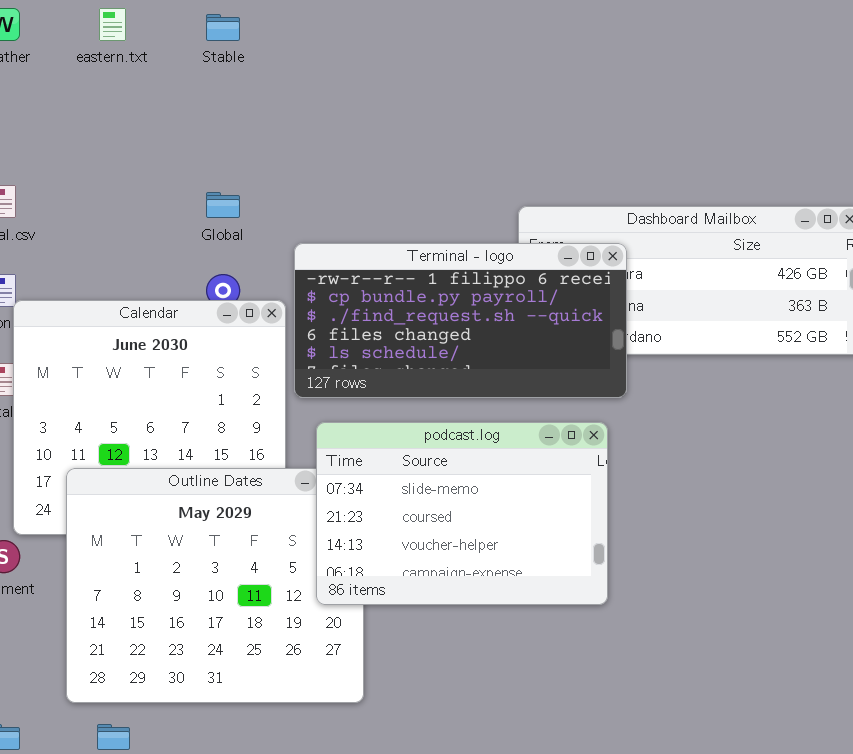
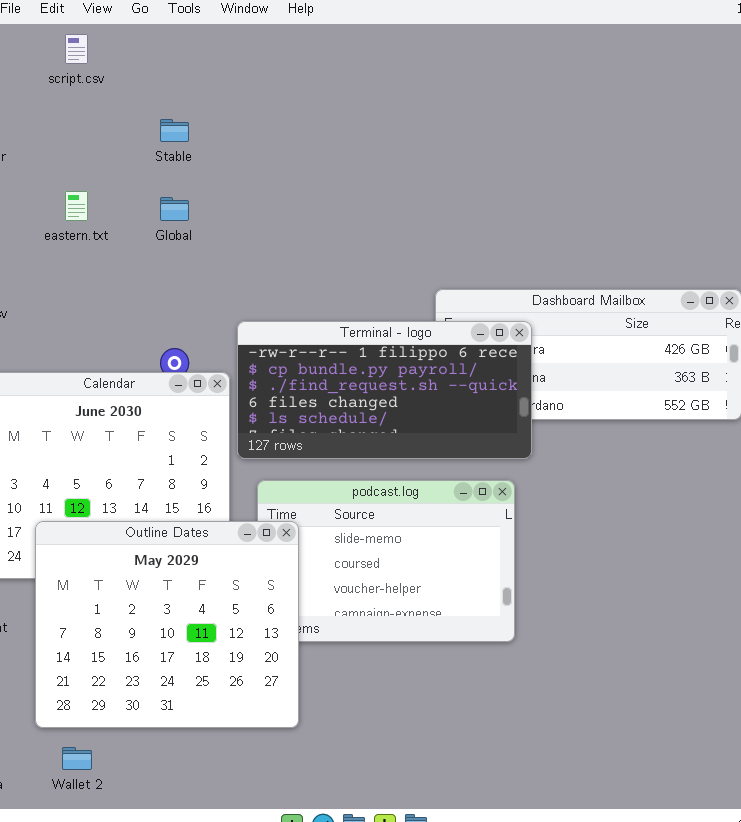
eastern.txt: [99,8,126,41] -> [65,191,88,221], moved
Global: [206,192,240,218] -> [160,197,189,221], moved
Outline Dates: [66,468,364,703] -> [35,521,299,728], raised

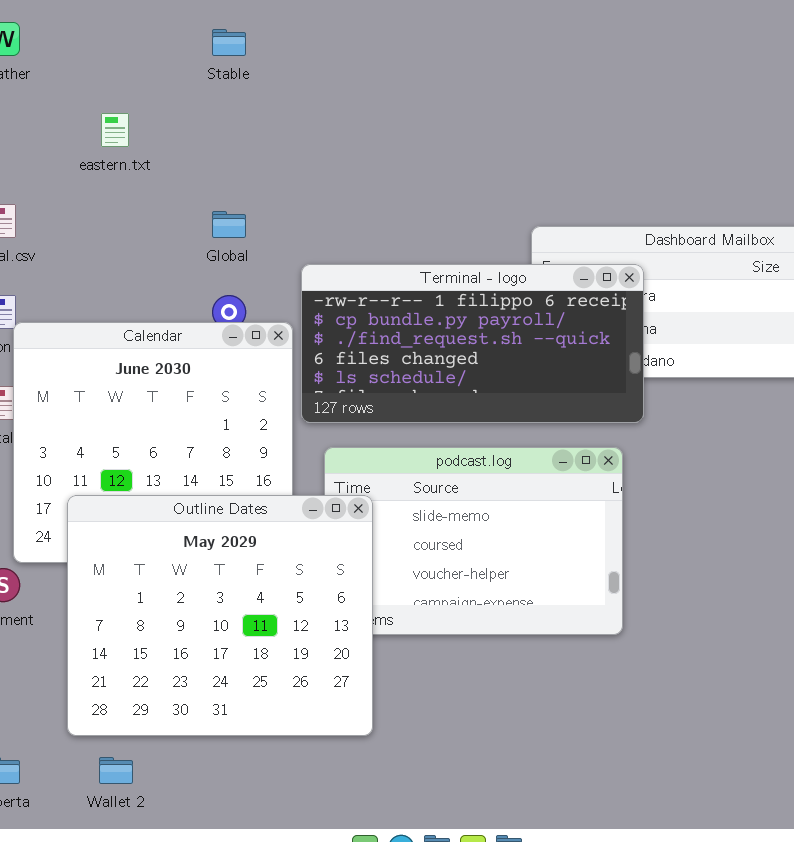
Global: [160,197,189,221] -> [212,211,246,238], moved

